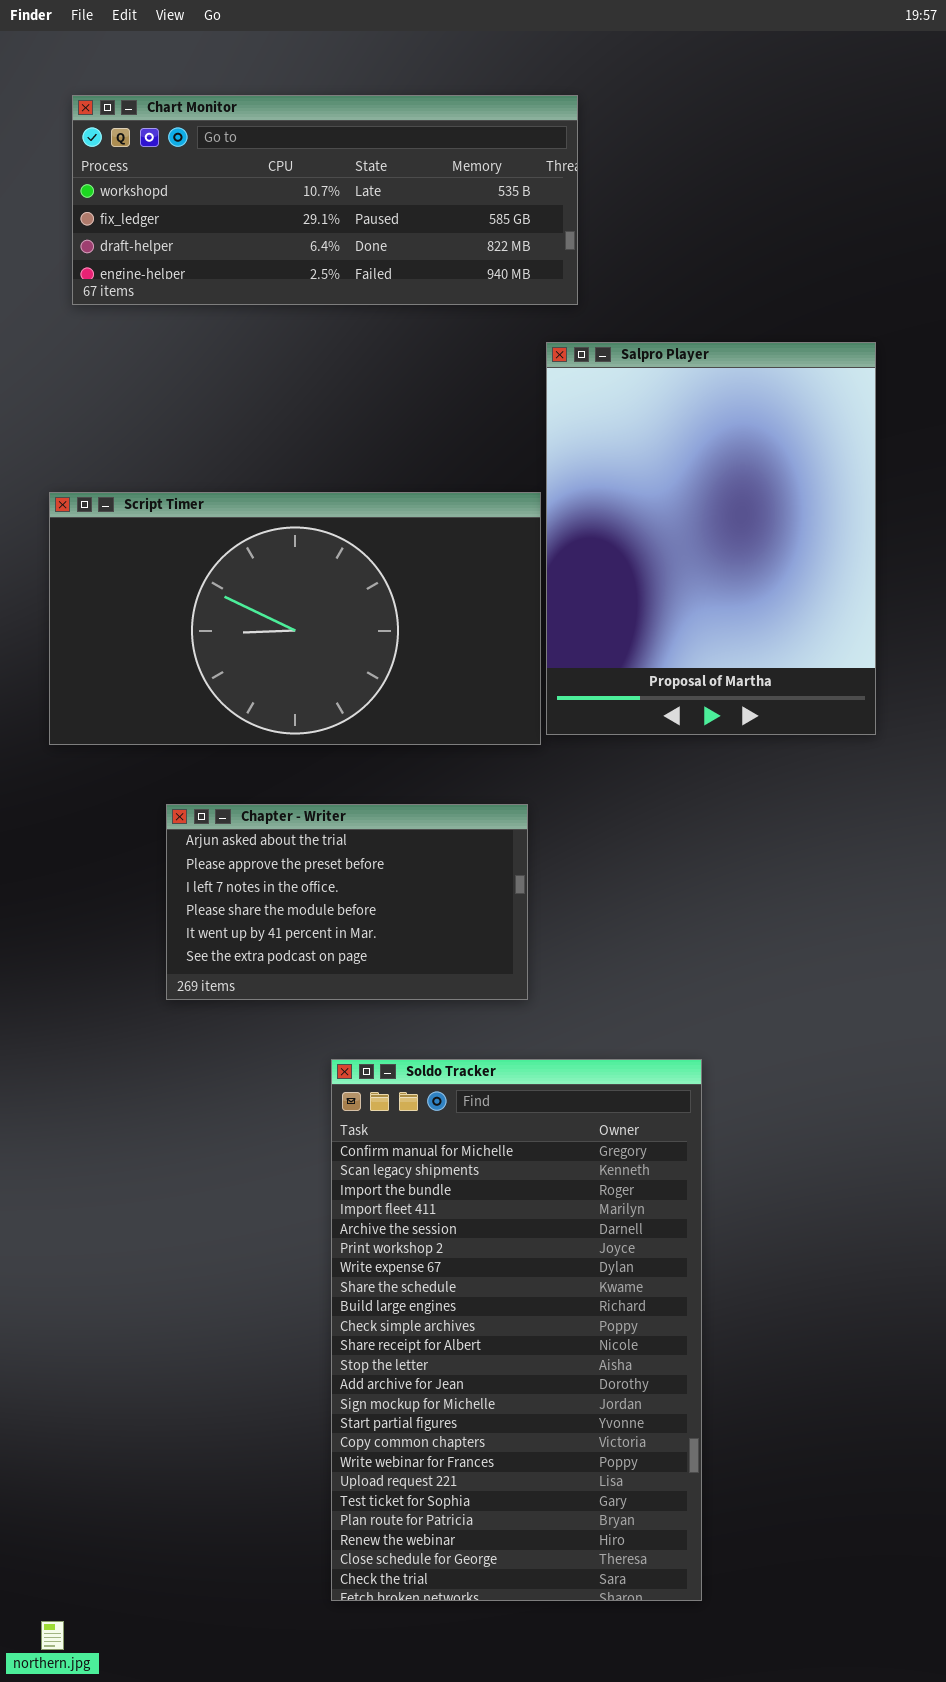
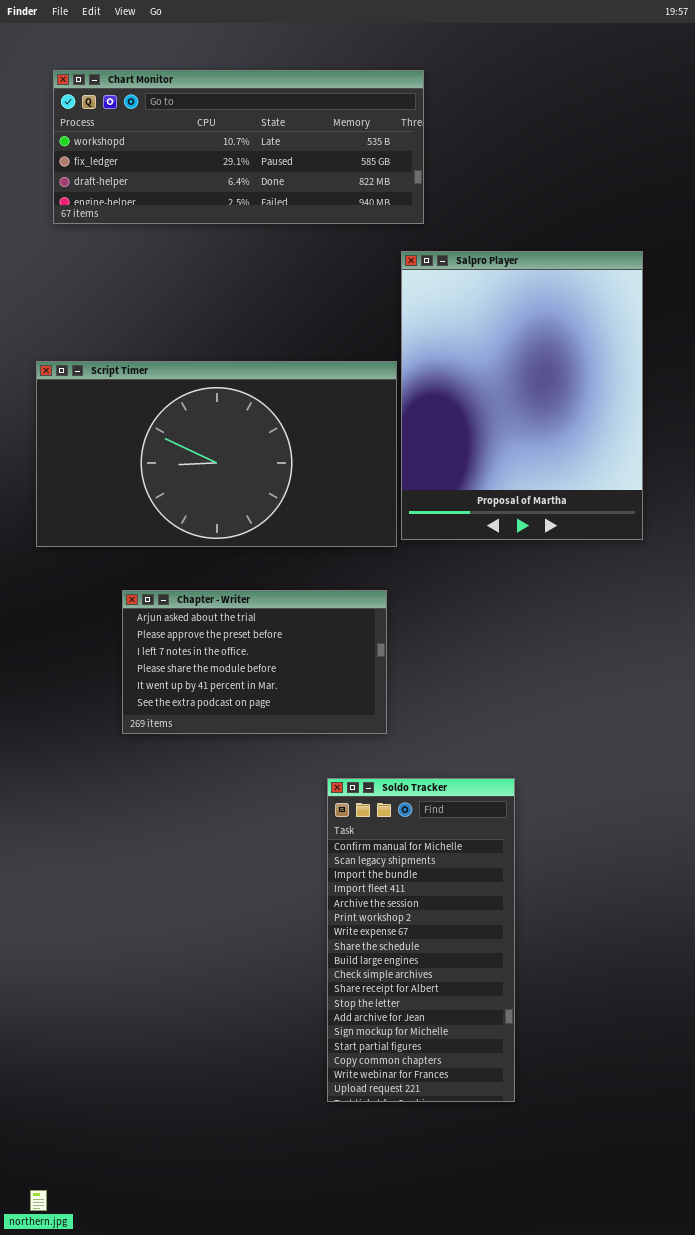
Soldo Tracker: [331,1059,702,1601] -> [327,778,515,1102], resized

